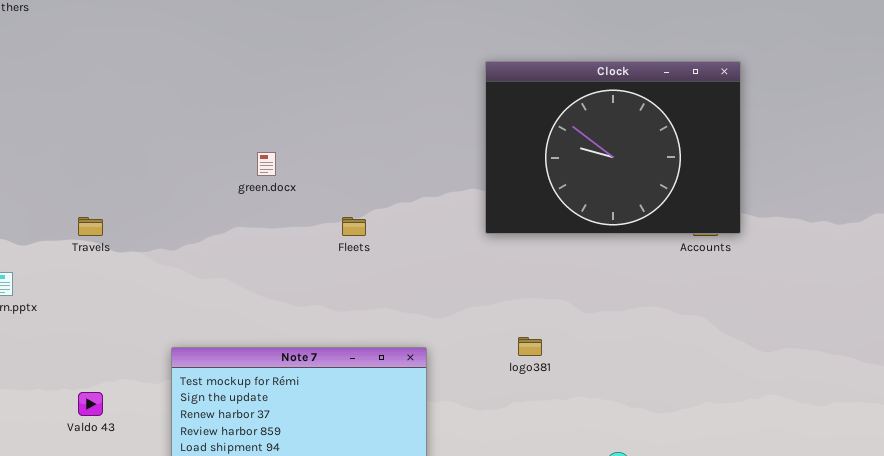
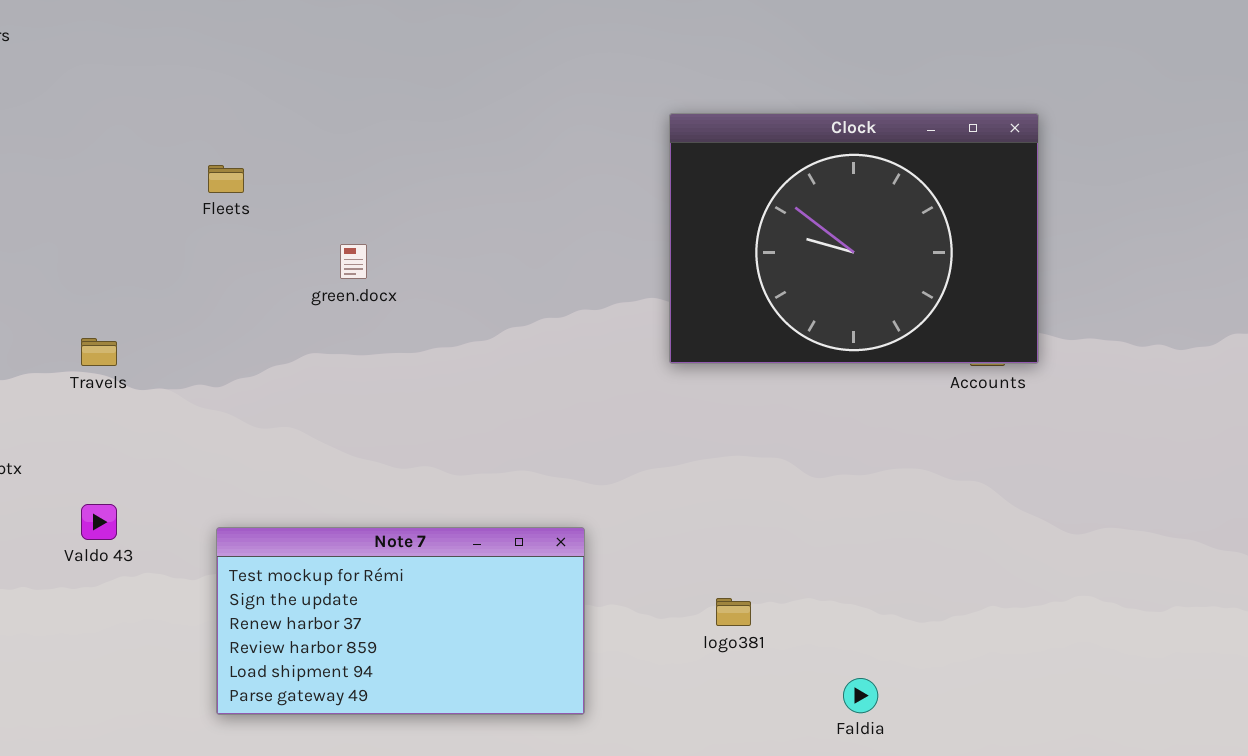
Fleets: [342,217,366,236] -> [208,165,244,193], moved
logo381: [518,337,542,356] -> [716,598,751,626], moved
Valdo 43: [78,392,103,416] -> [81,504,117,540], moved

